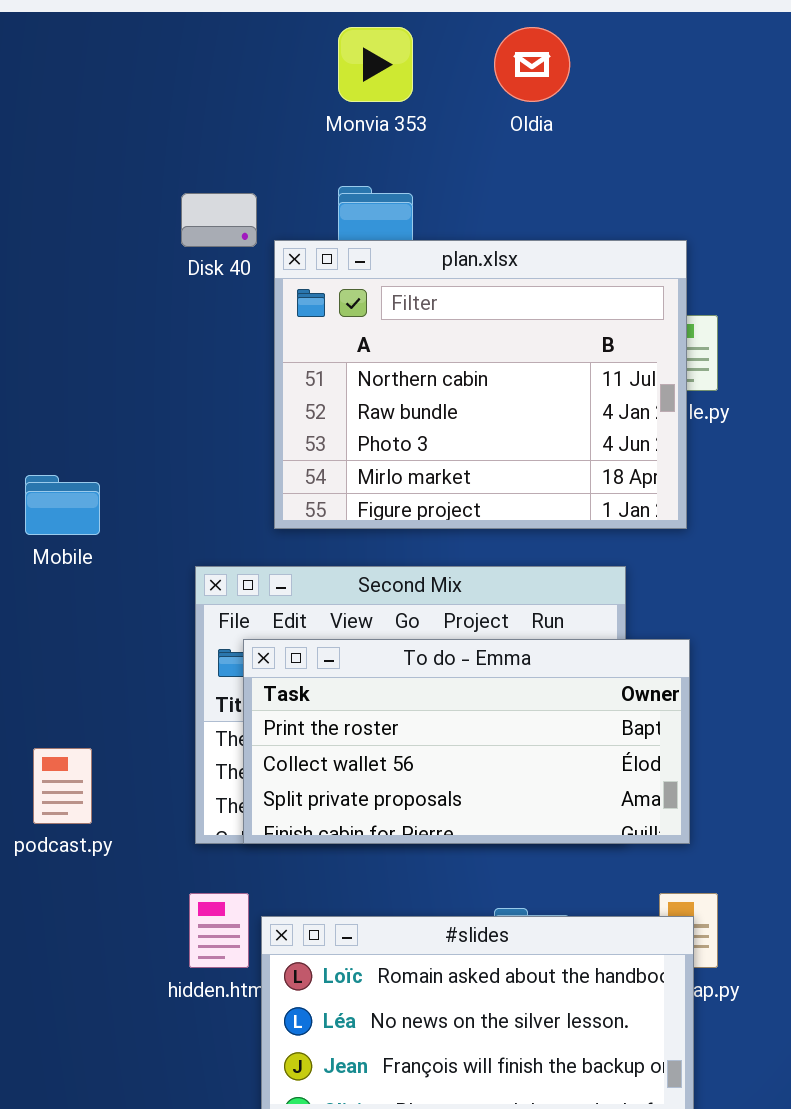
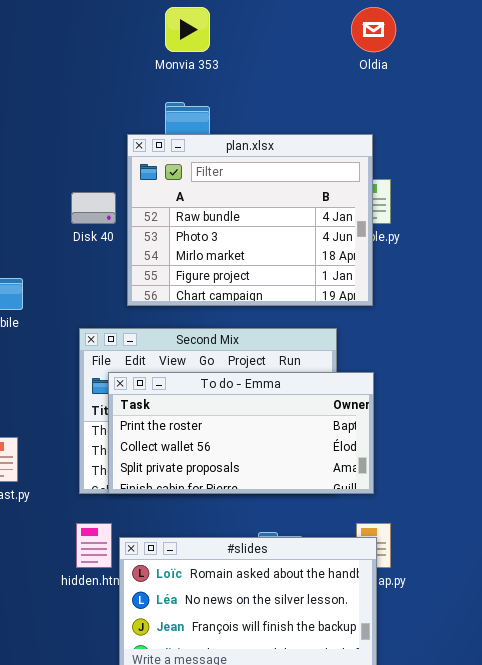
Oldia: [494,27,570,102] -> [351,7,396,52], moved
Disk 40: [181,193,257,247] -> [71,192,116,224], moved
plan.xlsx: [274,240,687,529] -> [127,134,373,306], scrolled down 1 row

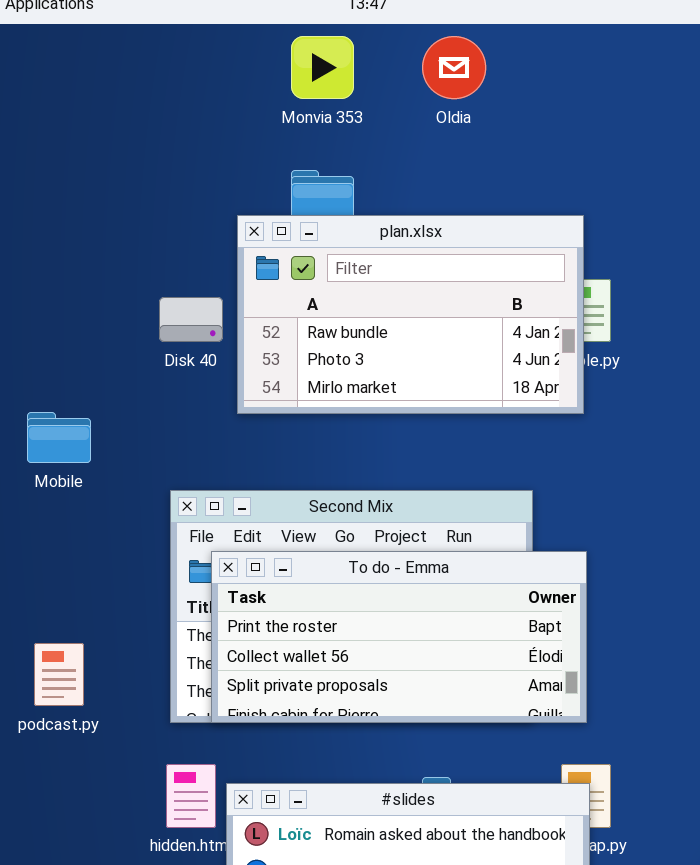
Oldia: [351,7,396,52] -> [422,36,486,99], moved
plan.xlsx: [127,134,373,306] -> [237,215,584,414], resized

